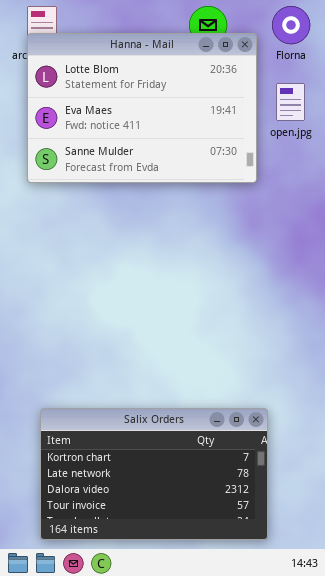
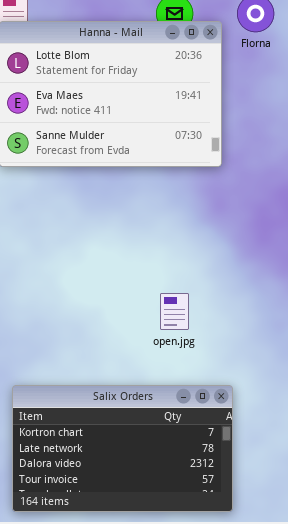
open.jpg: [276,83,305,121] -> [160,293,189,330], moved

